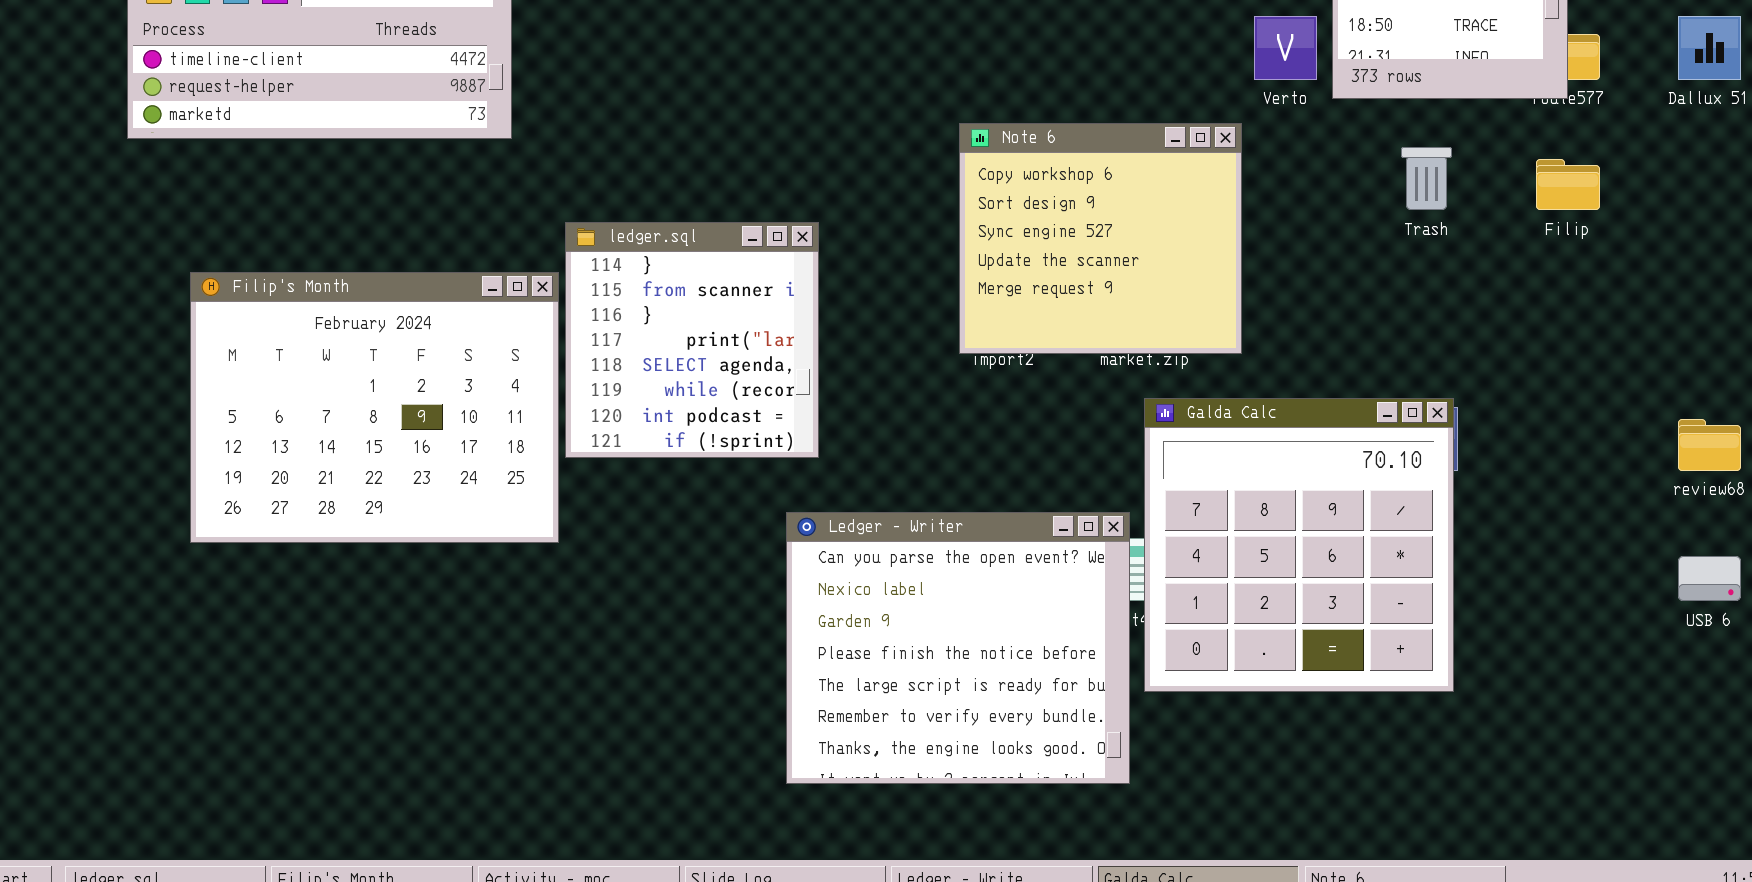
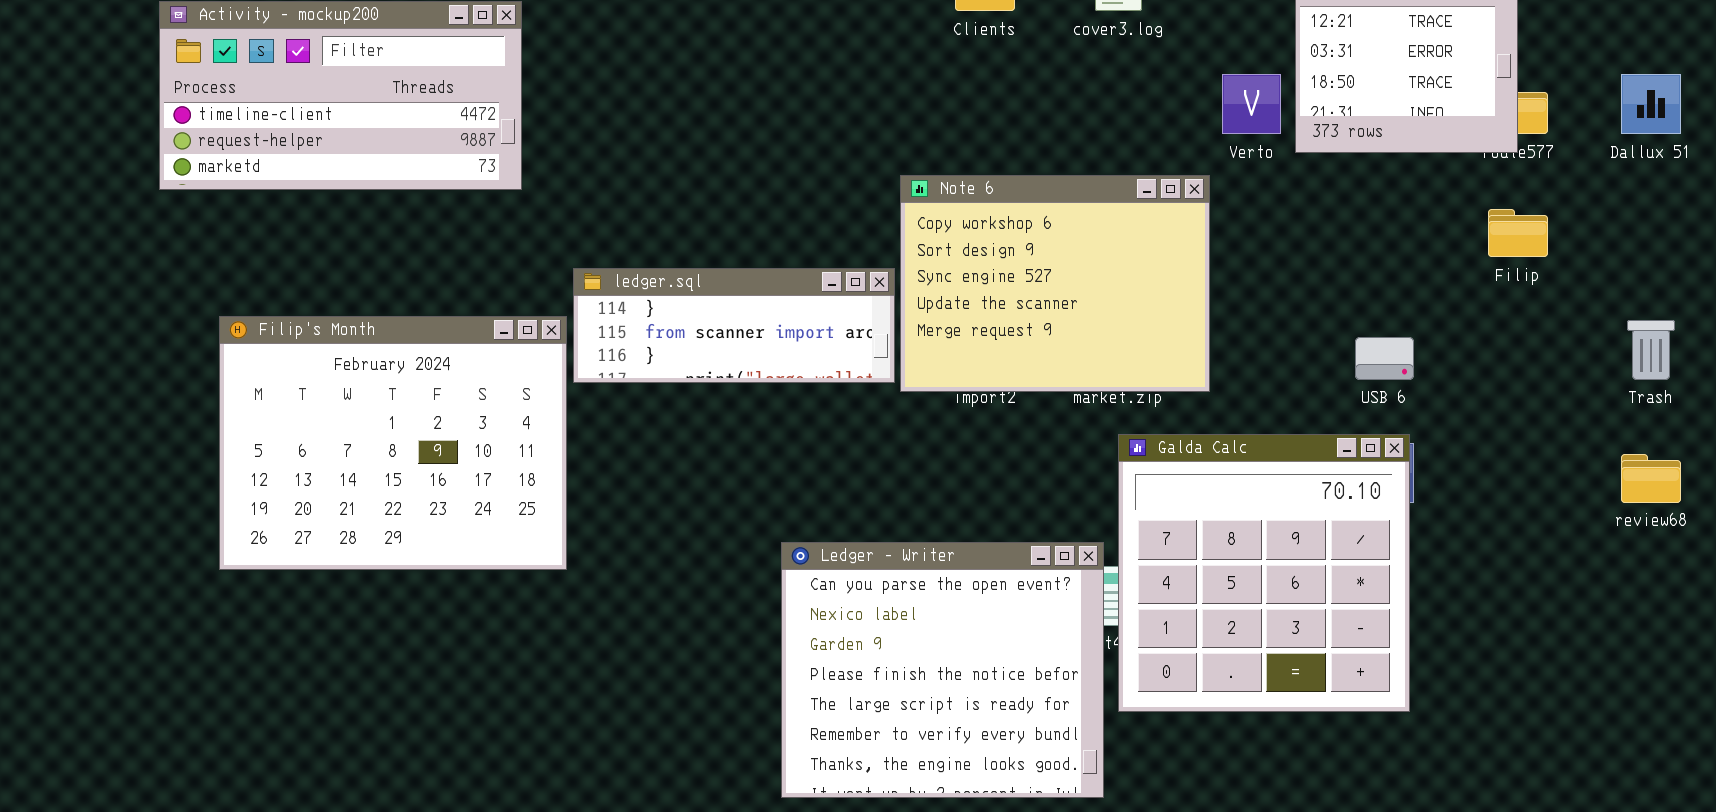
Note 6: [959,123,1242,354] -> [900,175,1210,392], resized
Trash: [1401,147,1452,210] -> [1627,320,1675,380], moved
ledger.sql: [565,222,819,458] -> [573,268,895,383], resized
USB 6: [1678,556,1741,601] -> [1355,337,1414,380], moved

